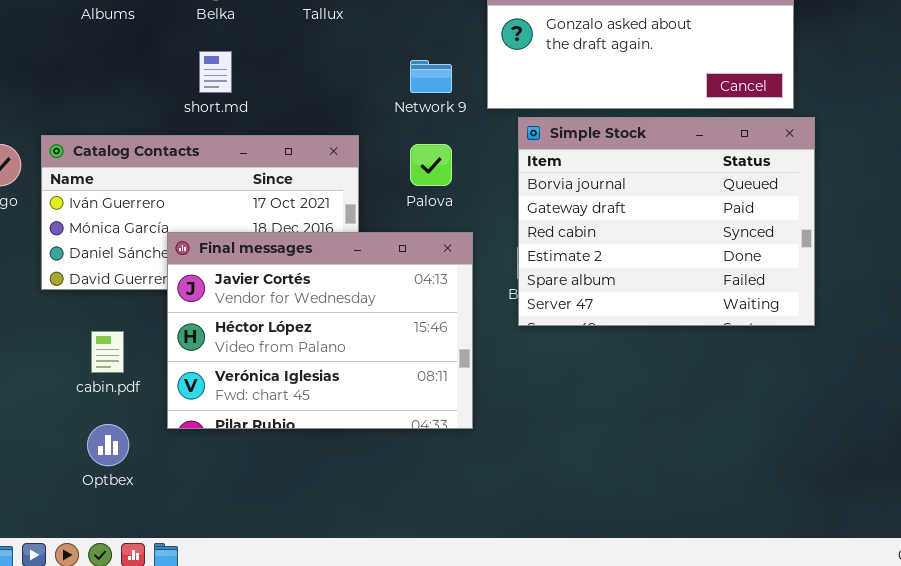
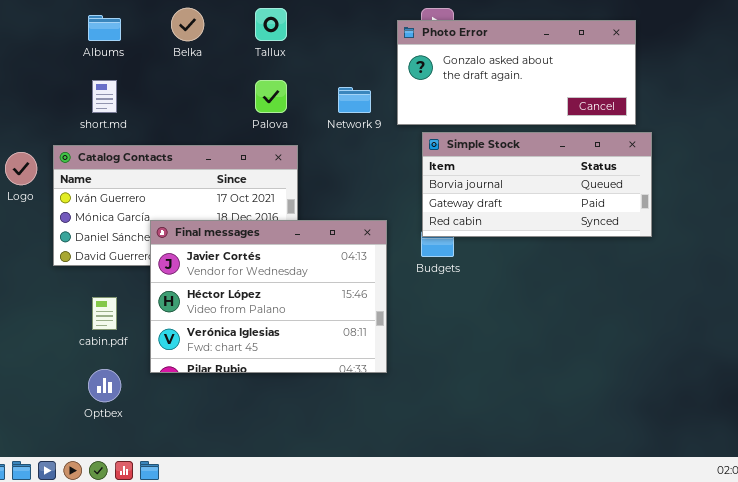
short.md: [199,51,232,93] -> [92,80,117,113], moved
Simple Stock: [518,117,815,326] -> [422,132,652,237], resized
Palova: [410,144,452,186] -> [255,80,287,113], moved

